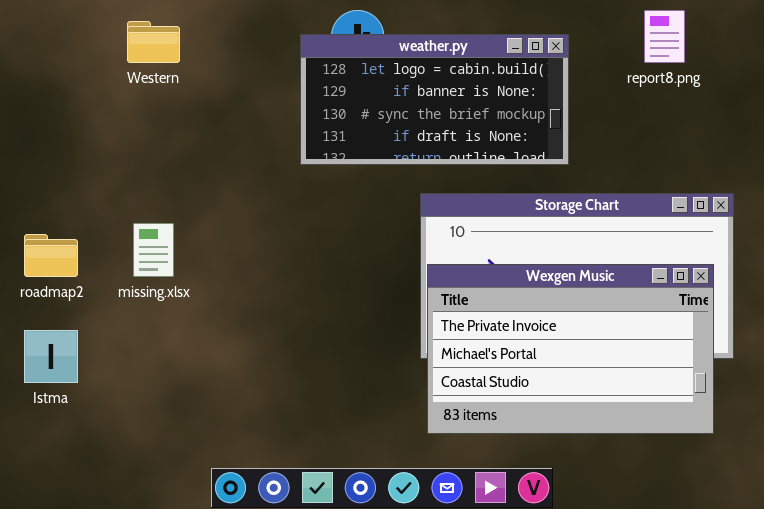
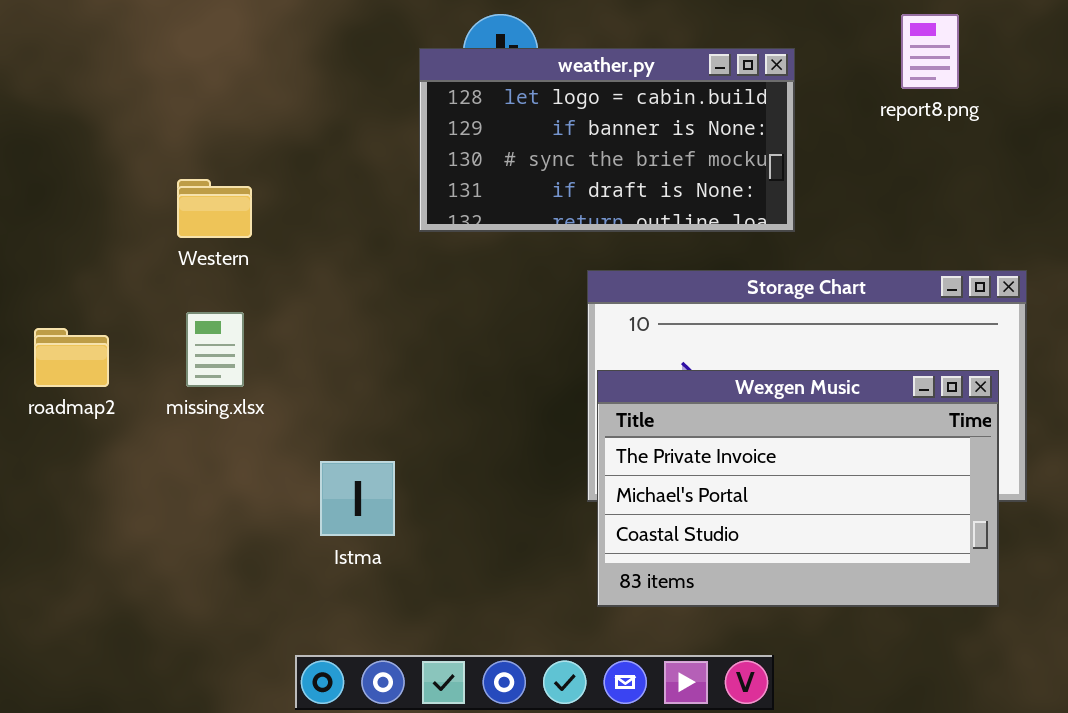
Western: [127,21,180,63] -> [177,179,252,238], moved
Istma: [24,330,78,383] -> [320,461,395,536], moved

